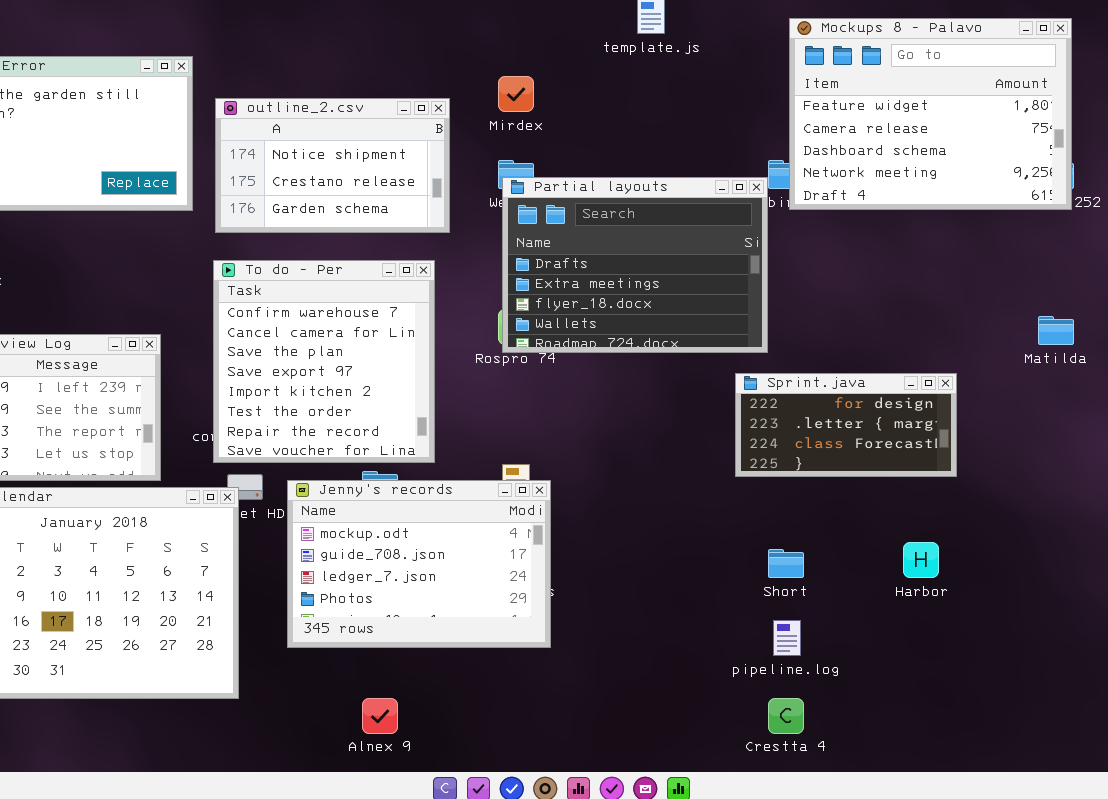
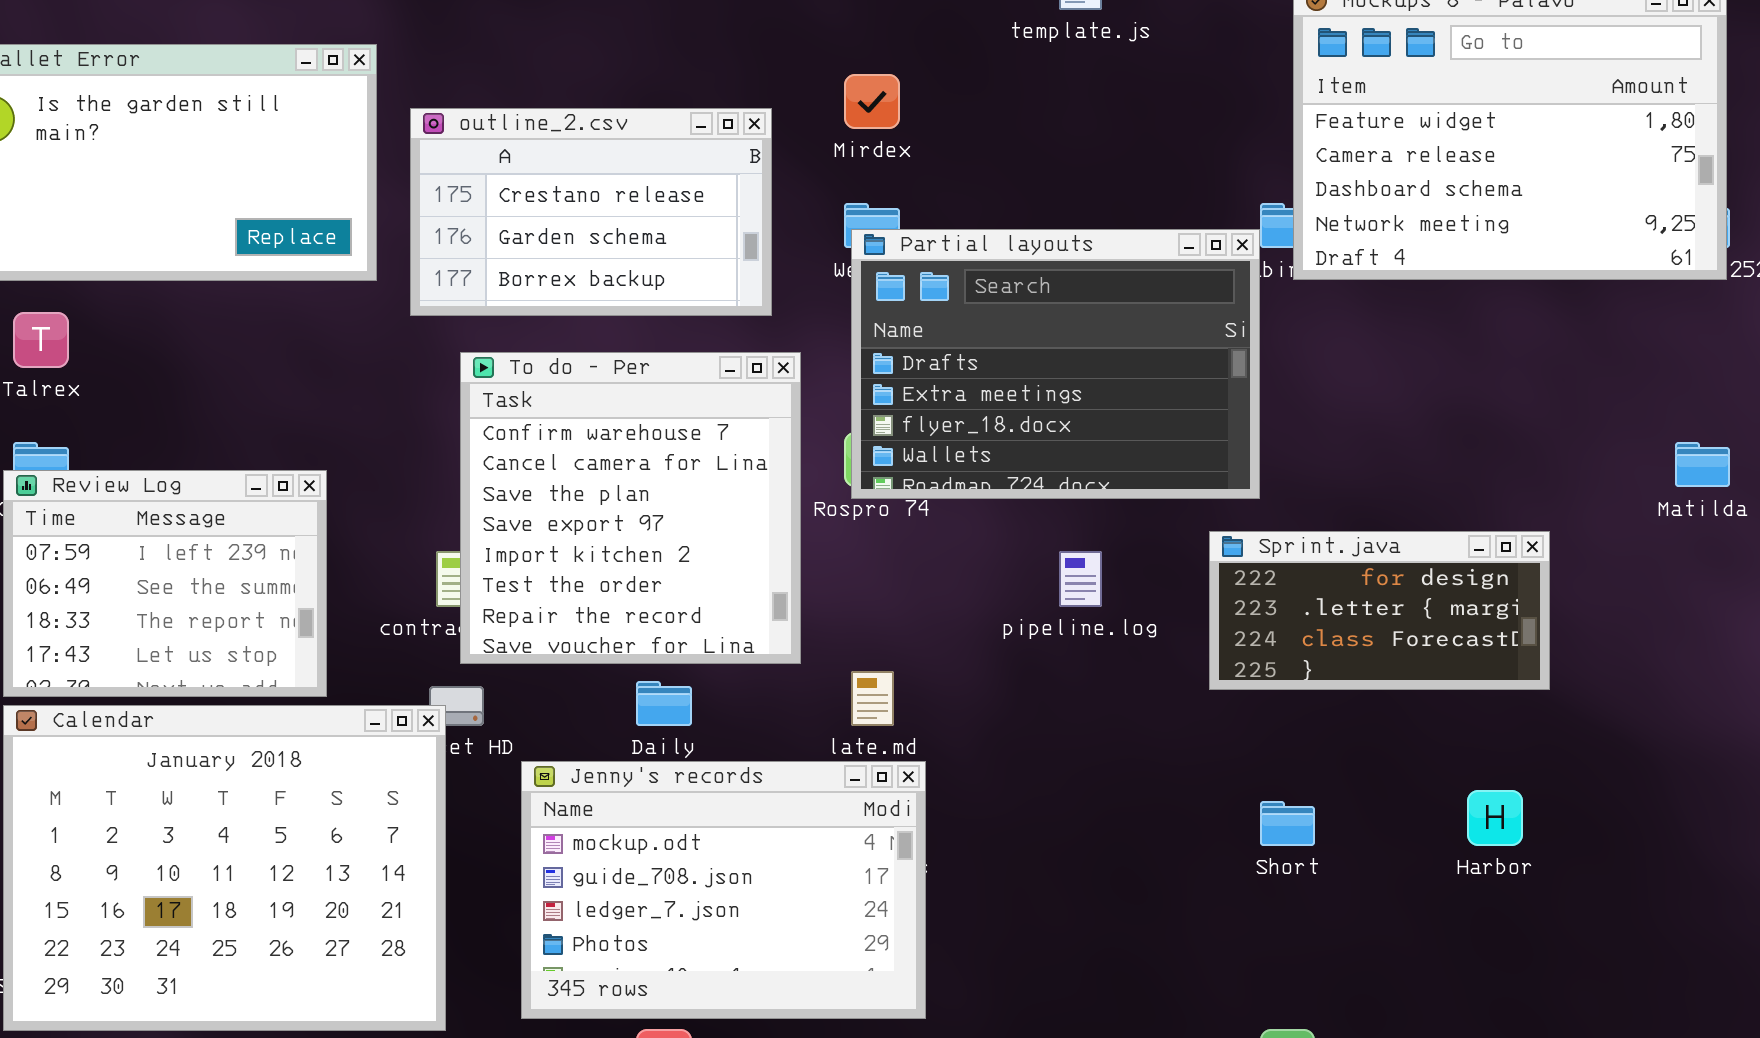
outline_2.csv: [215,98,450,233] -> [410,108,772,316], scrolled down 1 row
To do - Per: [213,260,435,463] -> [460,352,801,664], moved
Jenny's records: [287,480,551,648] -> [521,761,926,1019], moved
pipeline.log: [773,620,801,656] -> [1059,551,1102,607], moved

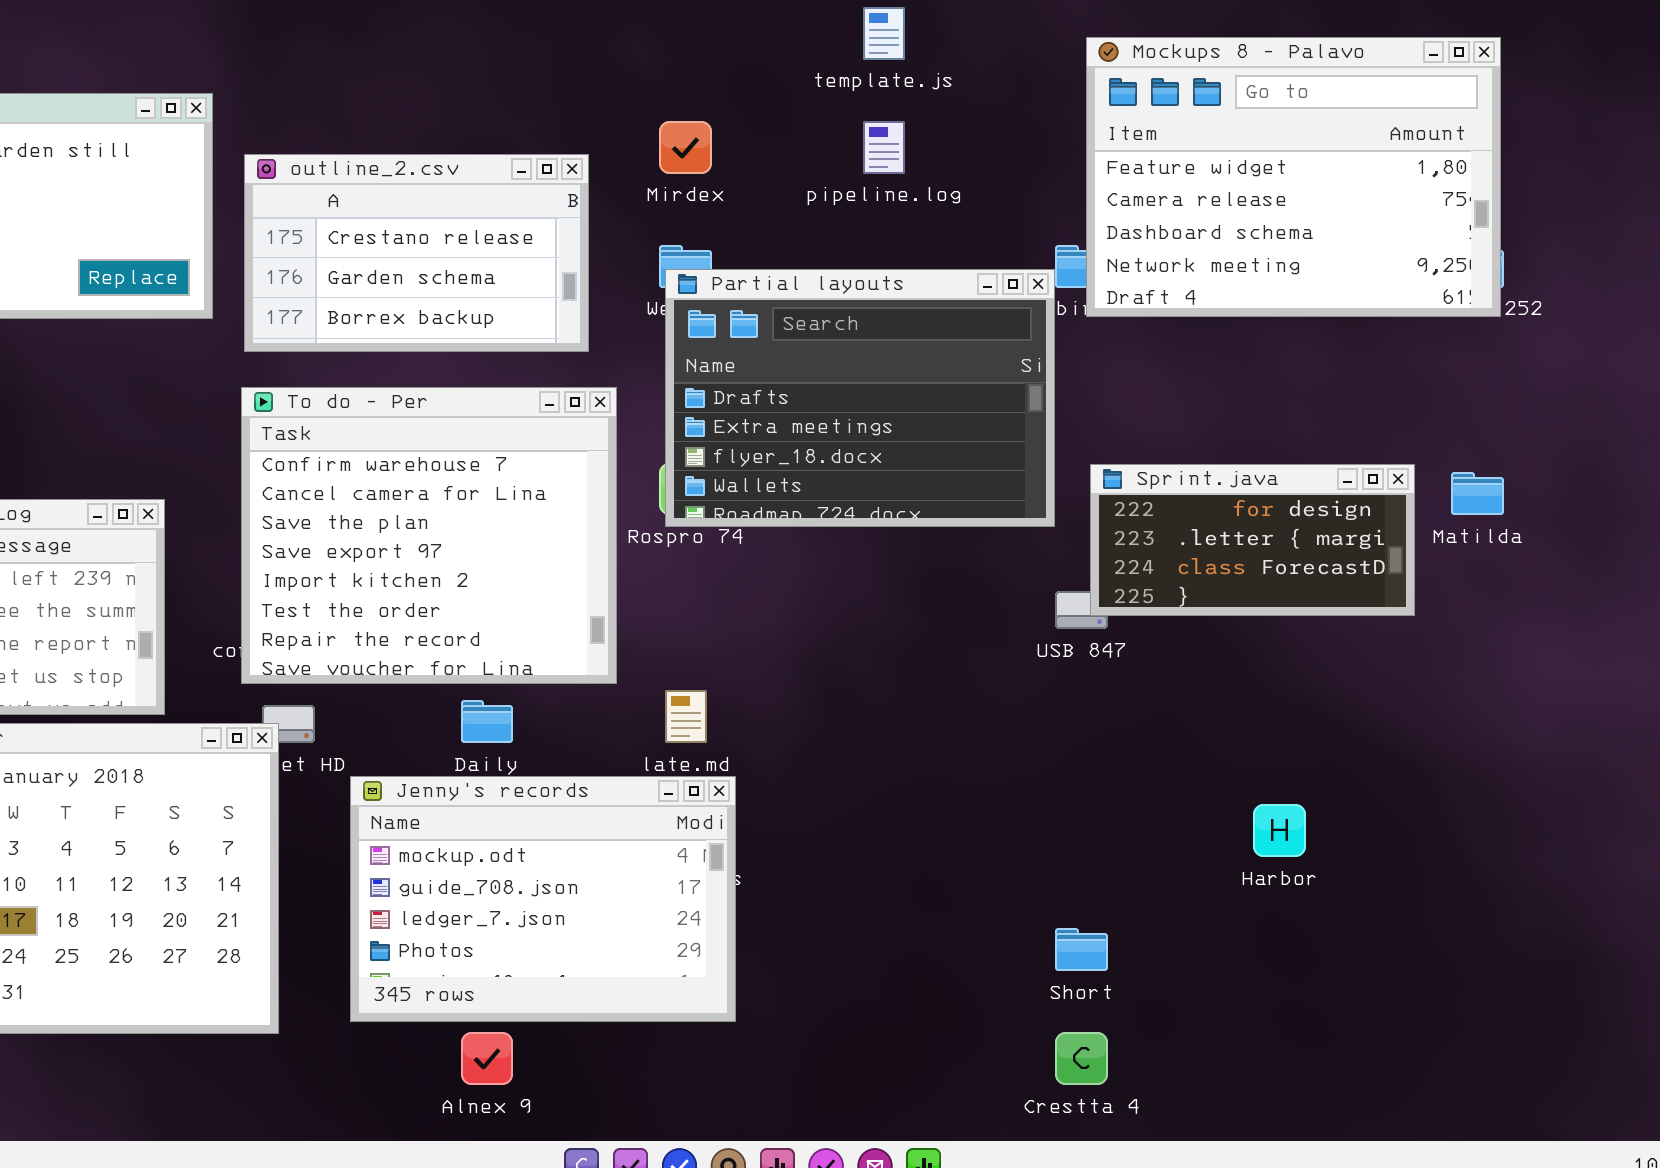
To do - Per: [460,352,801,664] -> [241,387,617,684], resized
Sprint.java: [1209,531,1550,690] -> [1090,464,1415,616], moved
pipeline.log: [1059,551,1102,607] -> [863,121,905,174], moved
Short: [1260,801,1315,846] -> [1055,928,1108,971], moved

